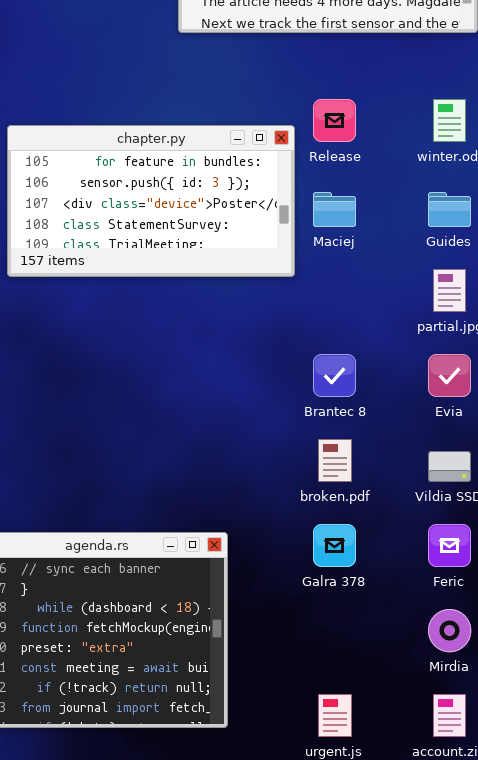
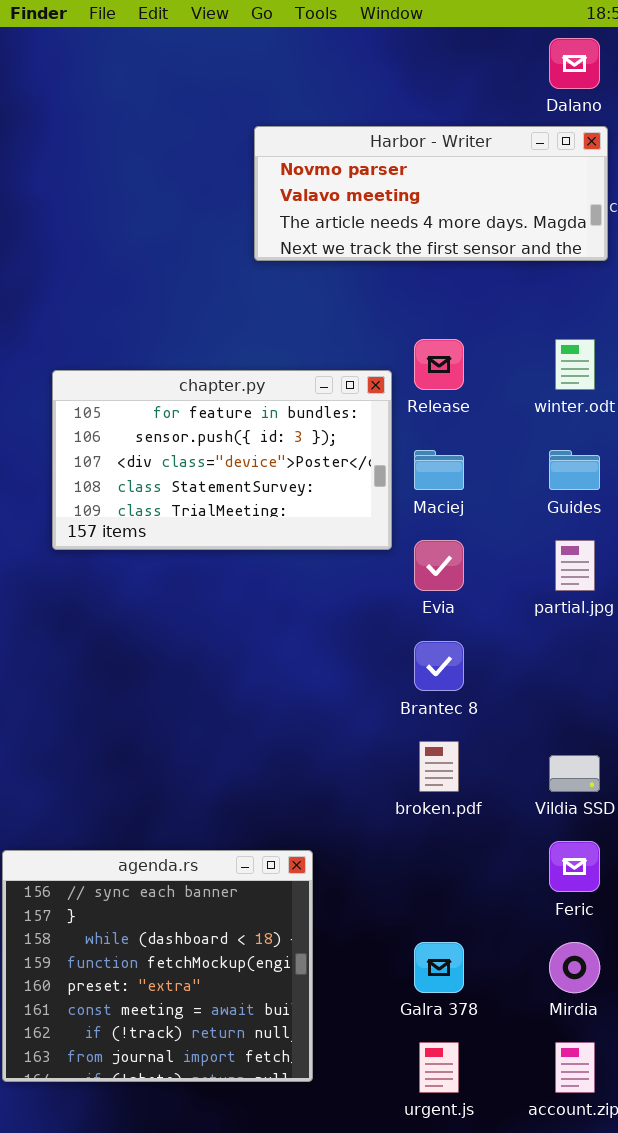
Evia: [428,354,471,397] -> [414,540,464,591], moved
Galra 378: [313,524,356,567] -> [414,942,464,993], moved

